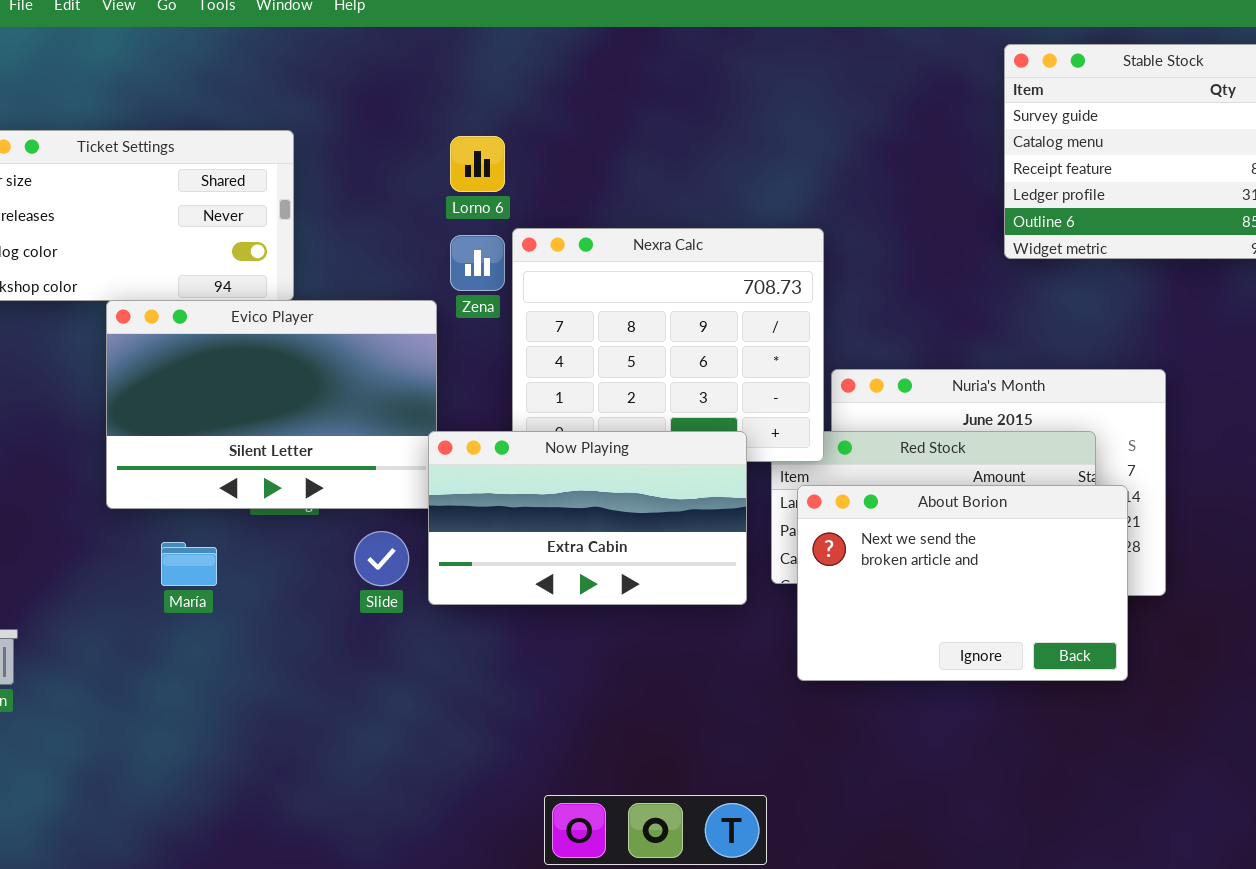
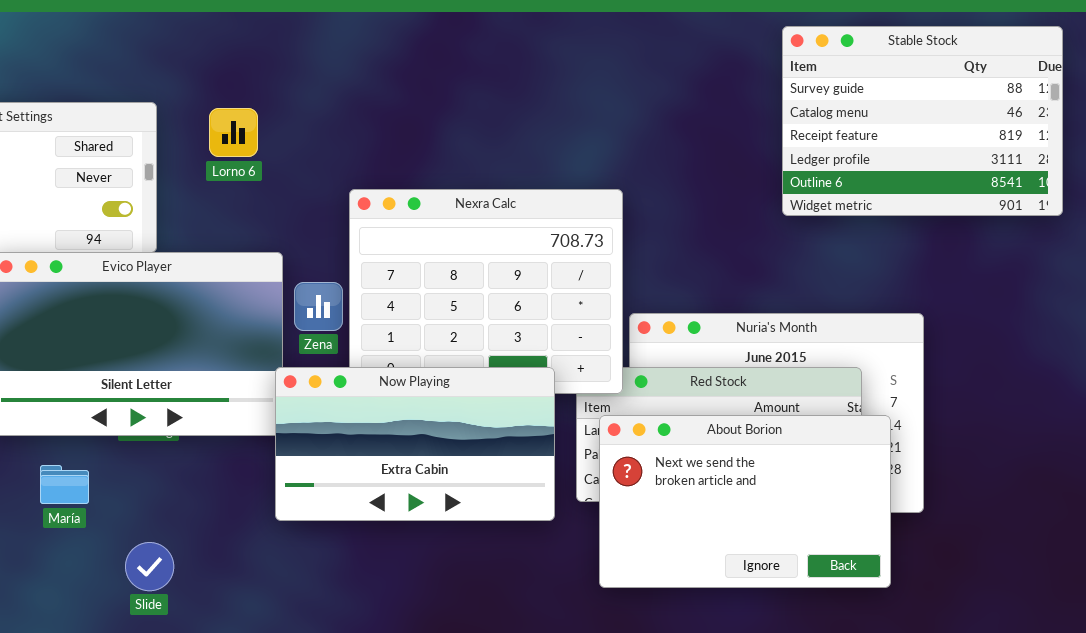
Lorno 6: [450,136,505,192] -> [209,108,258,157], moved
Zena: [450,235,505,291] -> [294,282,343,331], moved
Slide: [354,531,409,586] -> [125,542,174,591], moved

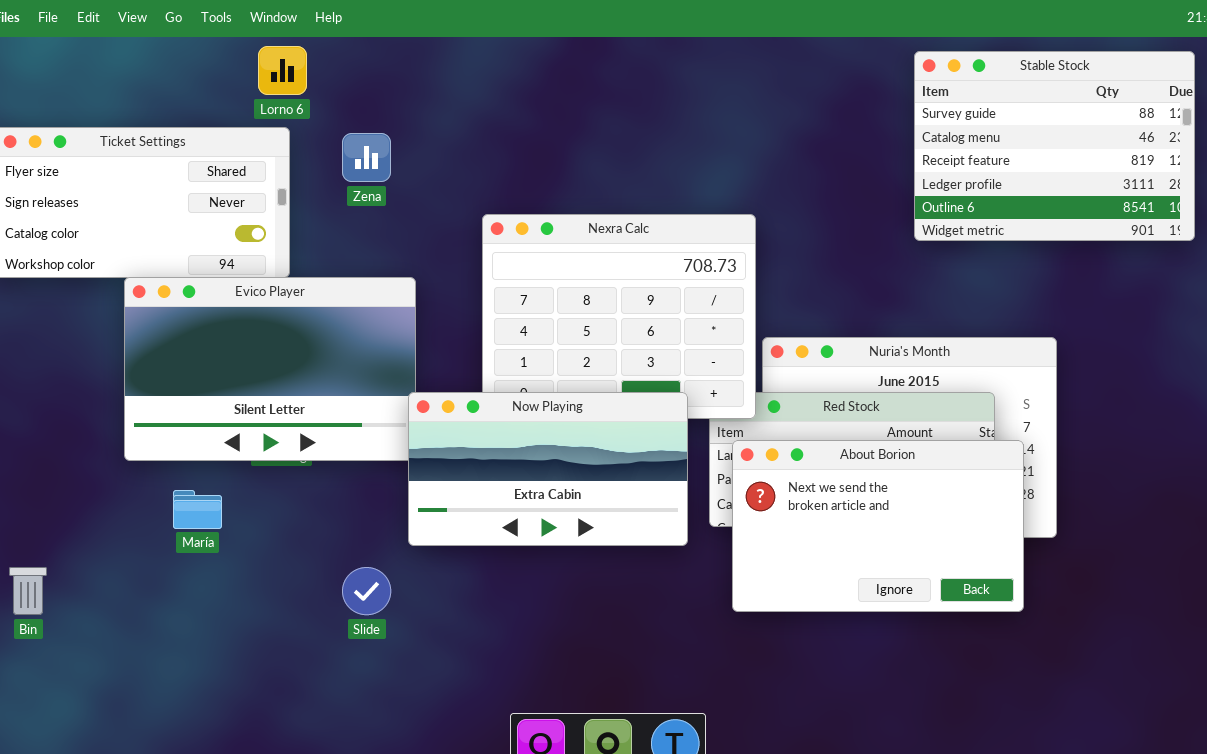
Lorno 6: [209,108,258,157] -> [258,46,307,95], moved
Zena: [294,282,343,331] -> [342,133,391,182], moved
Slide: [125,542,174,591] -> [342,567,391,615], moved

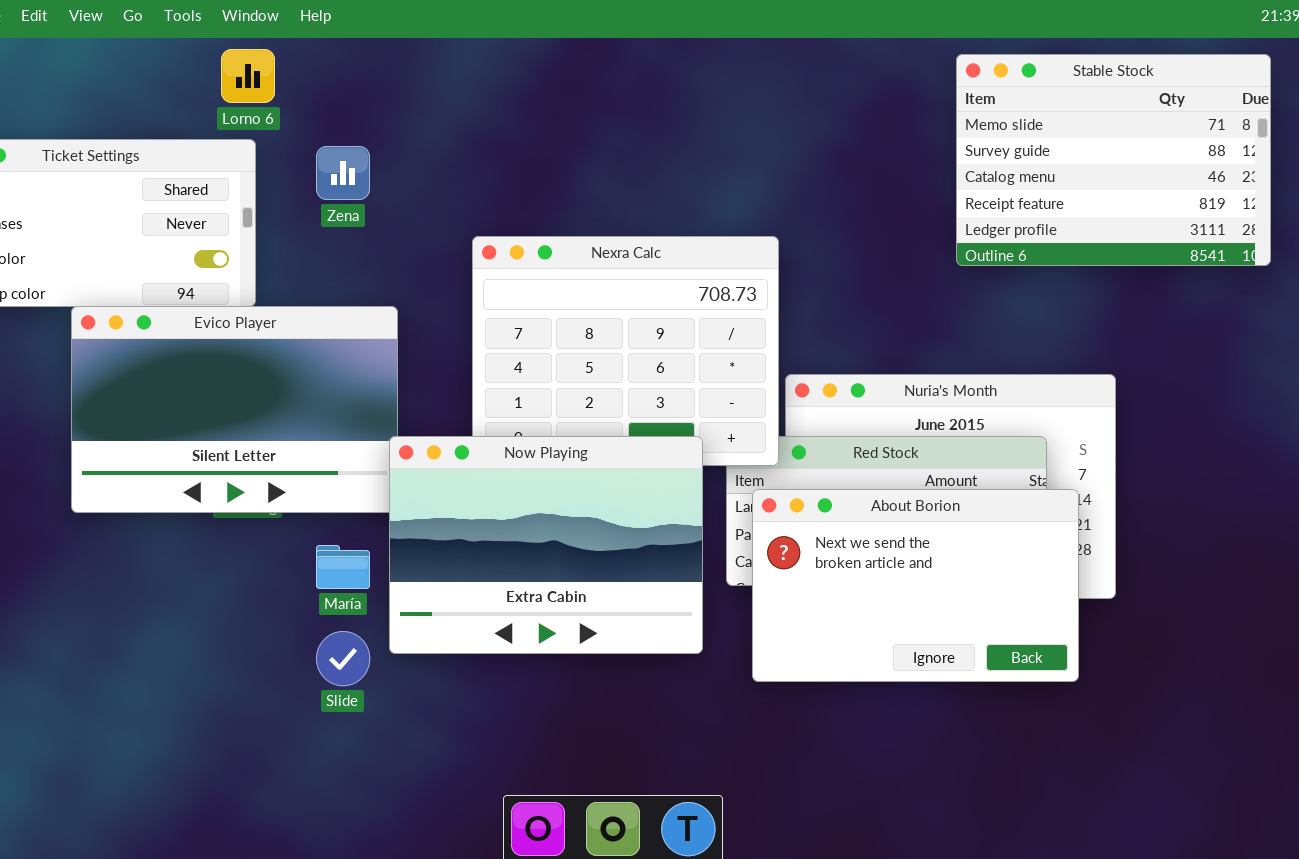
Stable Stock: [914,51,1195,241] -> [956,54,1271,266], scrolled up 1 row
Now Playing: [408,392,688,546] -> [389,436,703,654], resized
María: [173,490,222,529] -> [316,545,370,589], moved

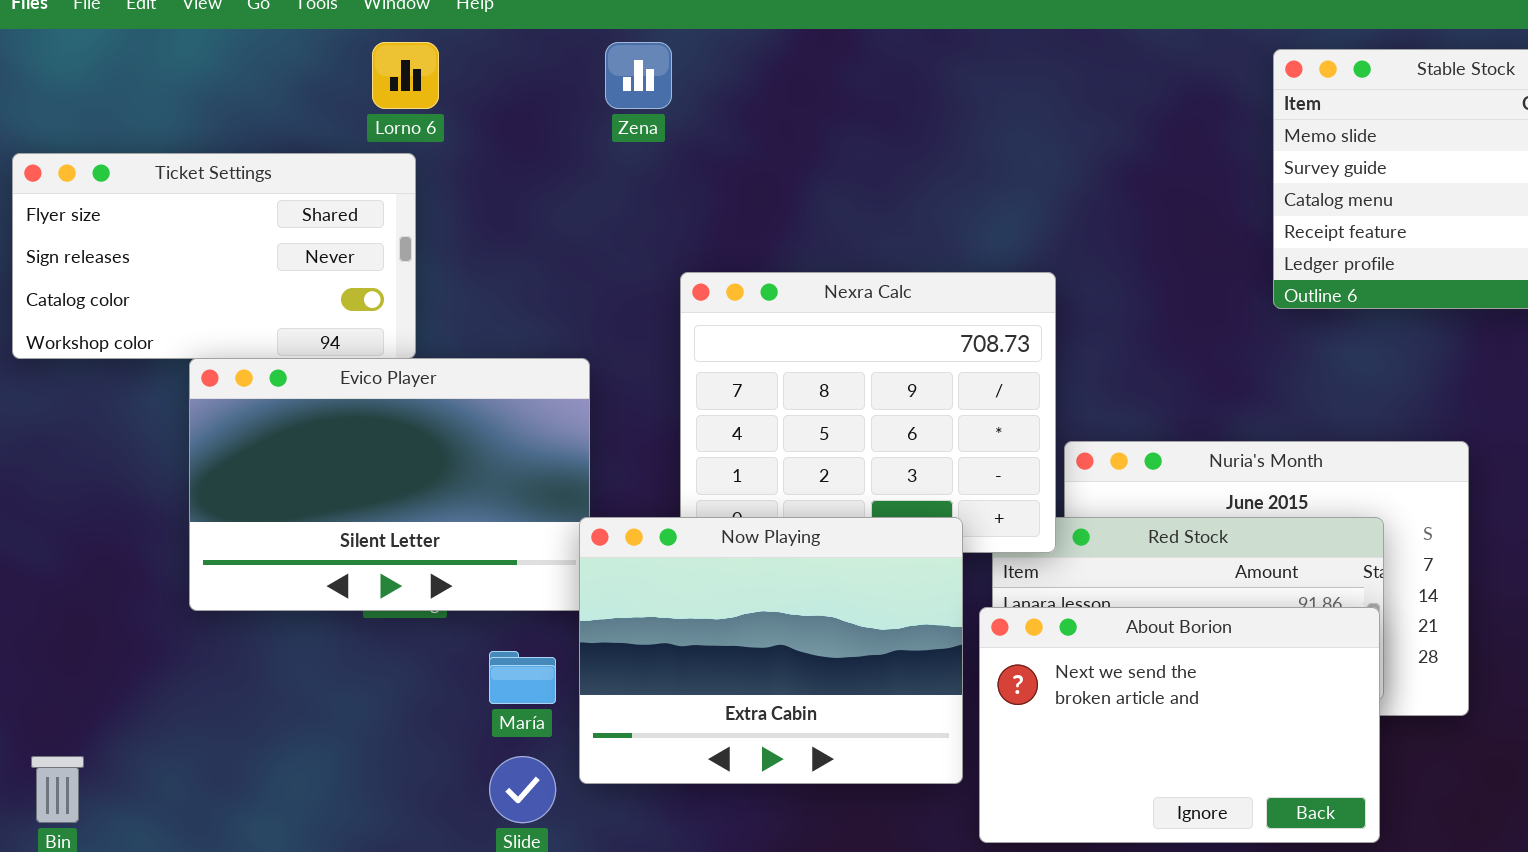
Zena: [316,146,370,200] -> [605,42,672,109], moved
About Borion: [752,489,1079,682] -> [979,607,1380,843], moved

